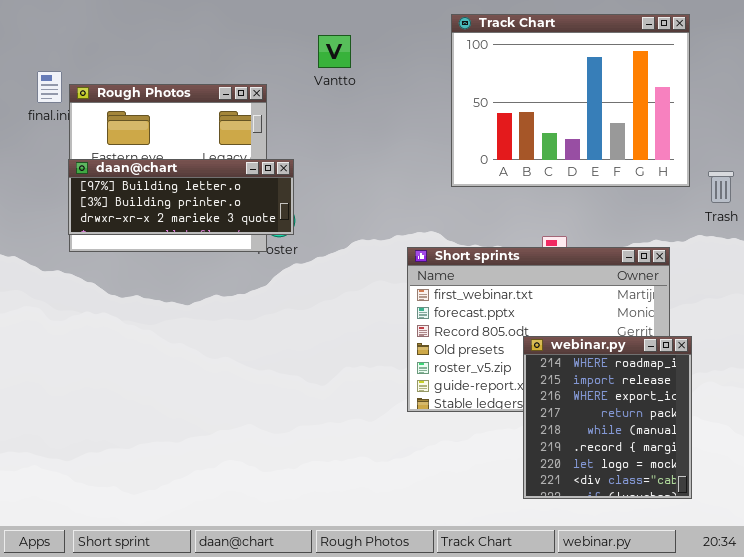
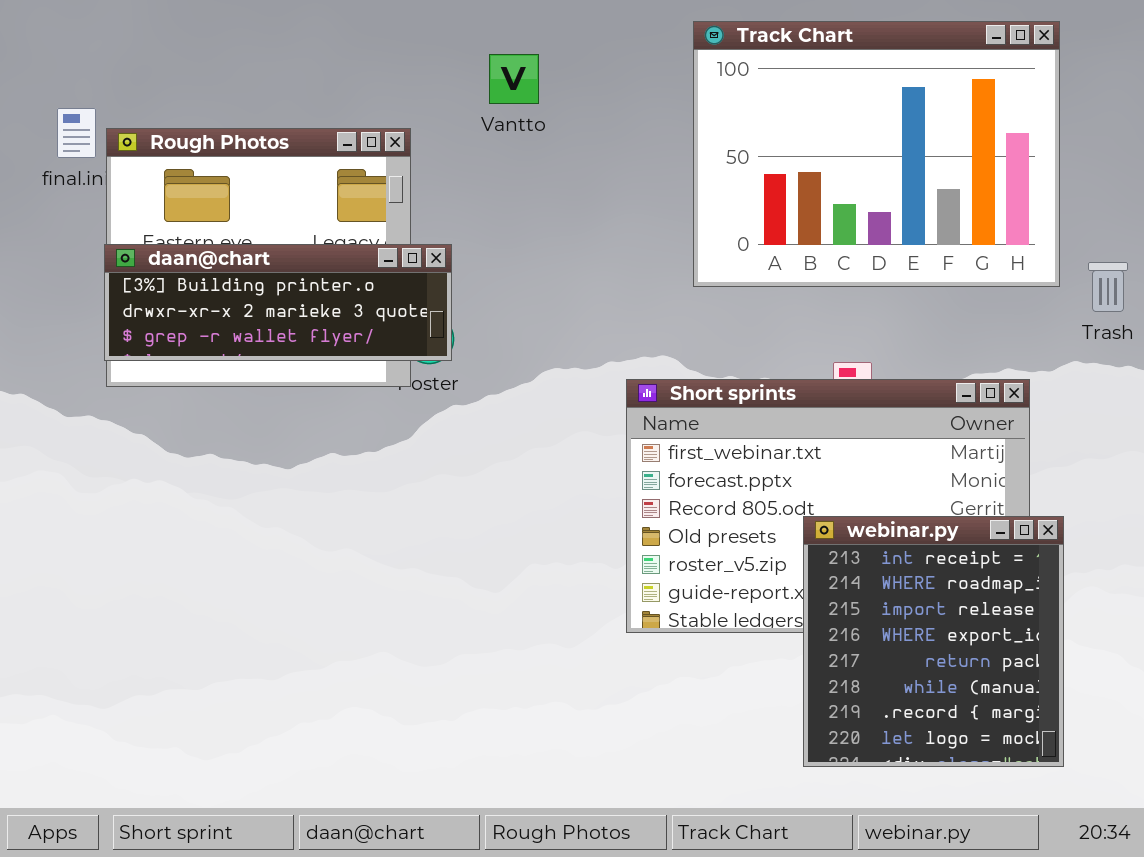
daan@chart: [68,159,294,235] -> [104,244,452,361], scrolled down 1 row
webinar.py: [523,336,692,499] -> [803,516,1064,767], scrolled up 1 row

